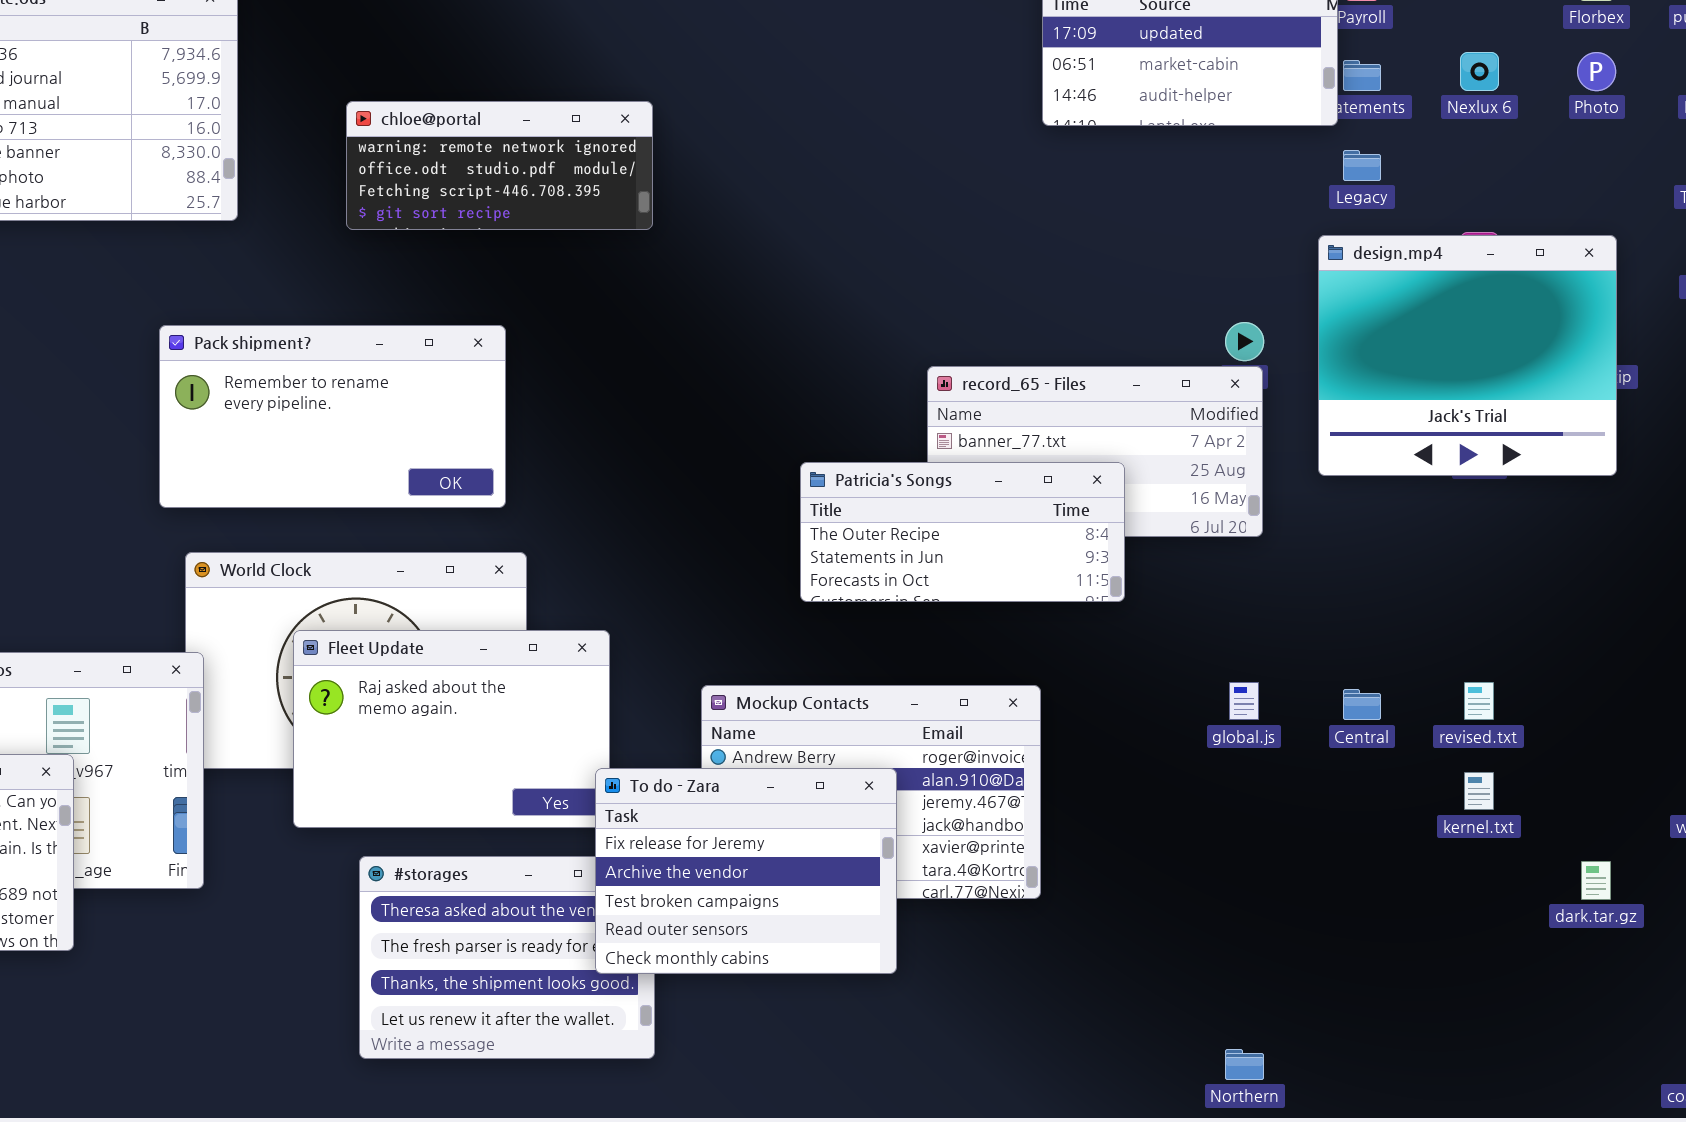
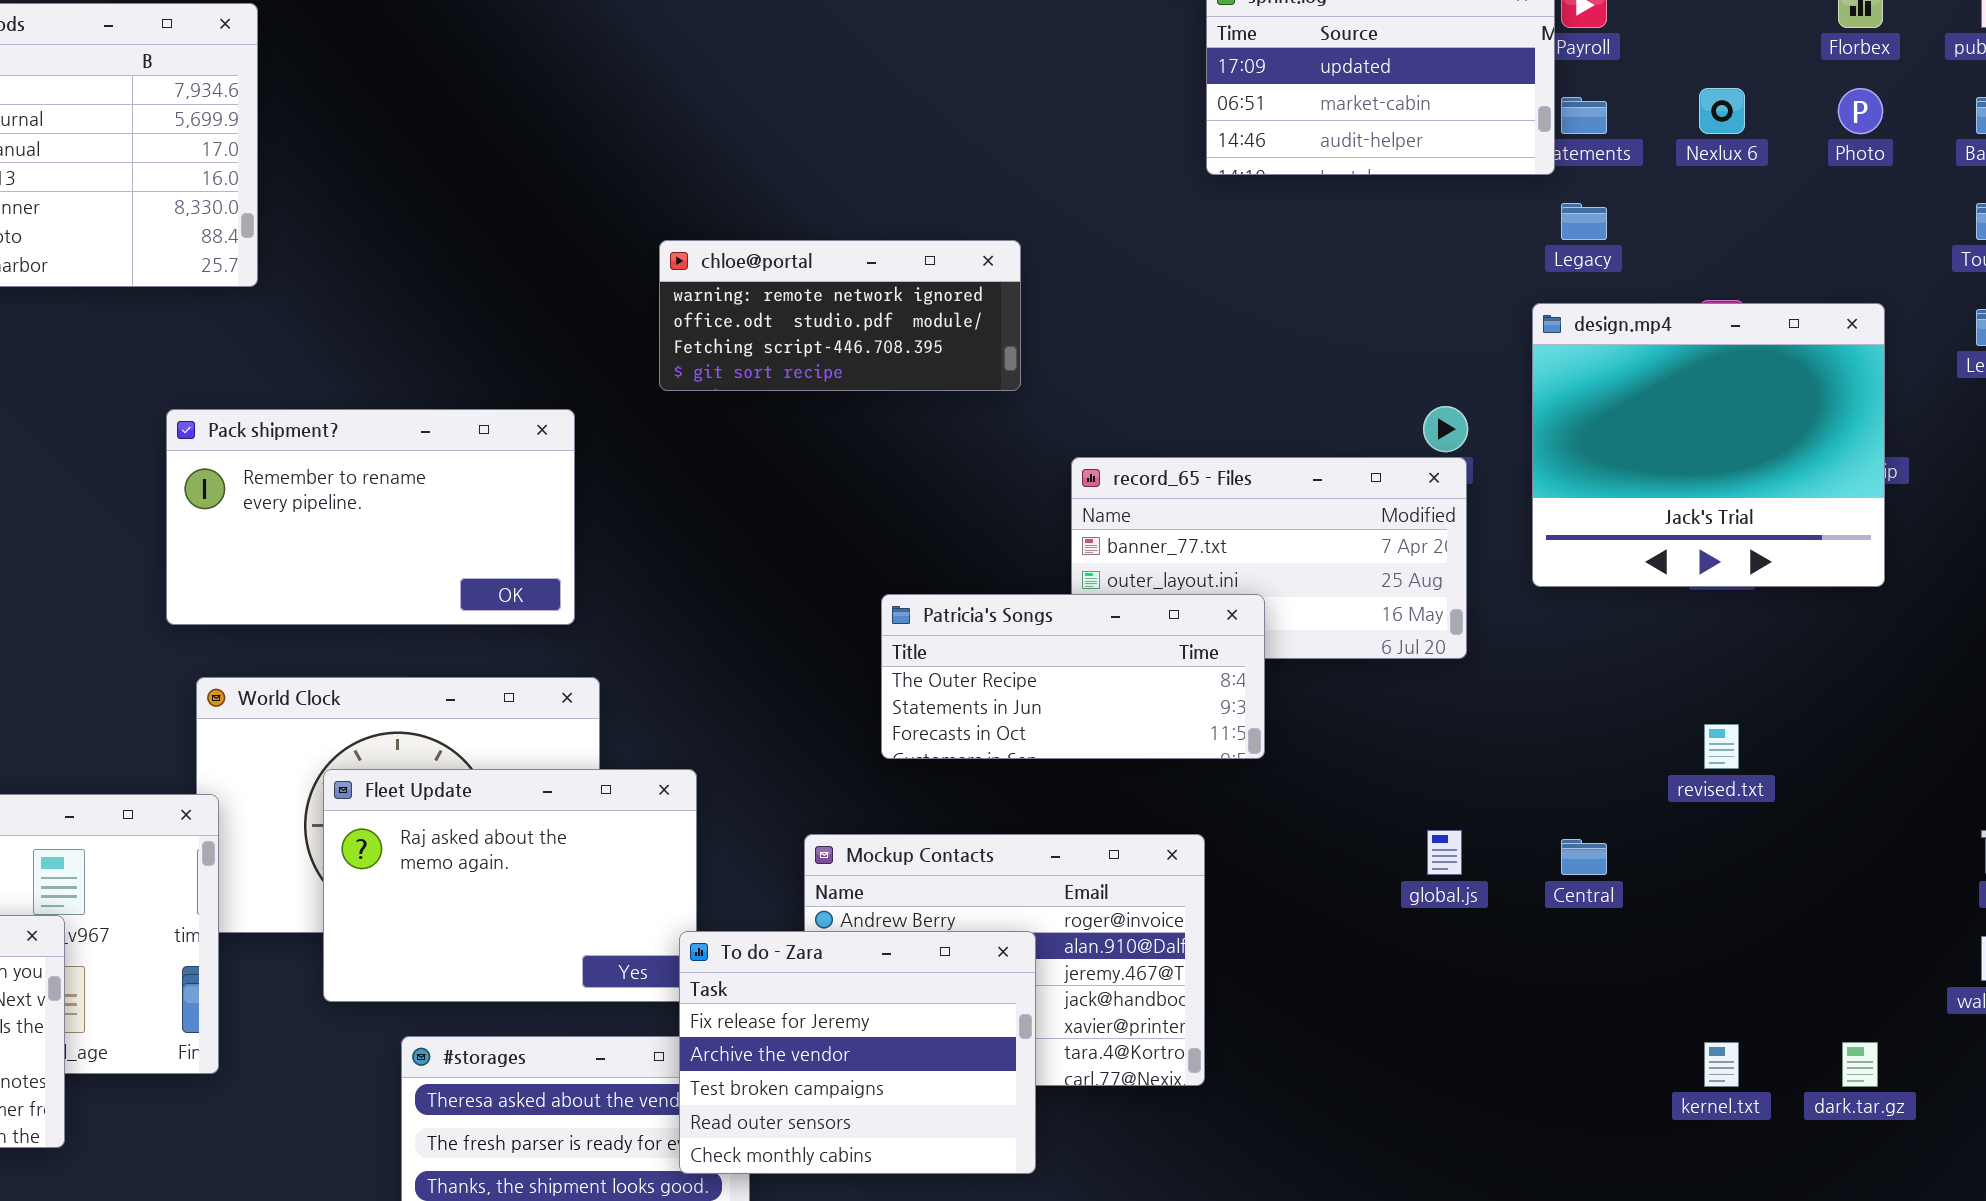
chloe@portal: [346,101,653,230] -> [659,240,1021,391], moved
Patricia's Songs: [800,462,1125,602] -> [881,594,1265,759], moved
revised.txt: [1464,682,1494,720] -> [1704,724,1739,769], moved
kernel.txt: [1464,772,1494,810] -> [1704,1042,1739,1087], moved

